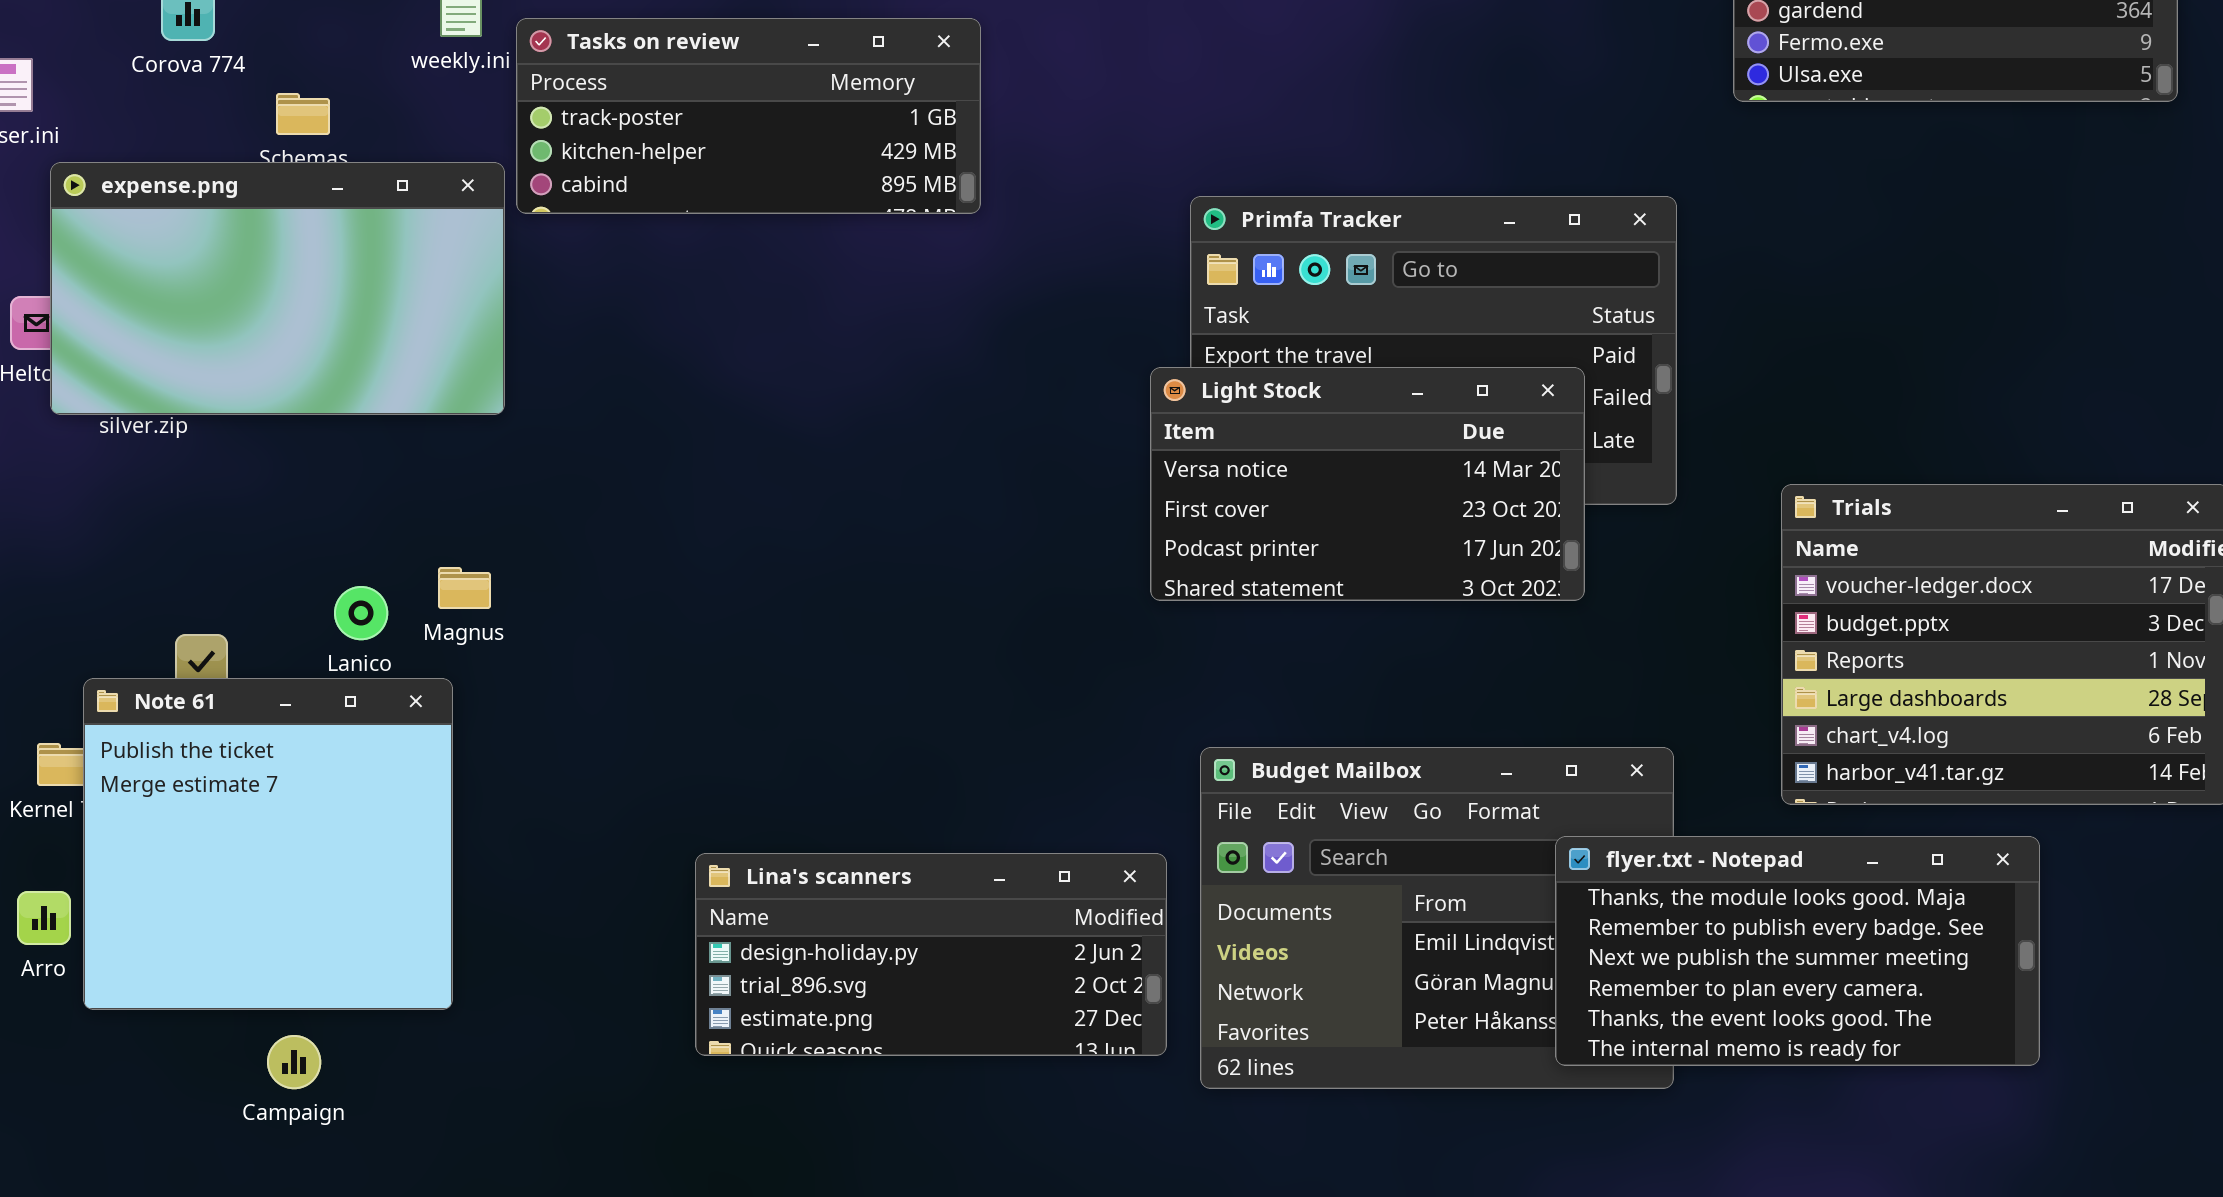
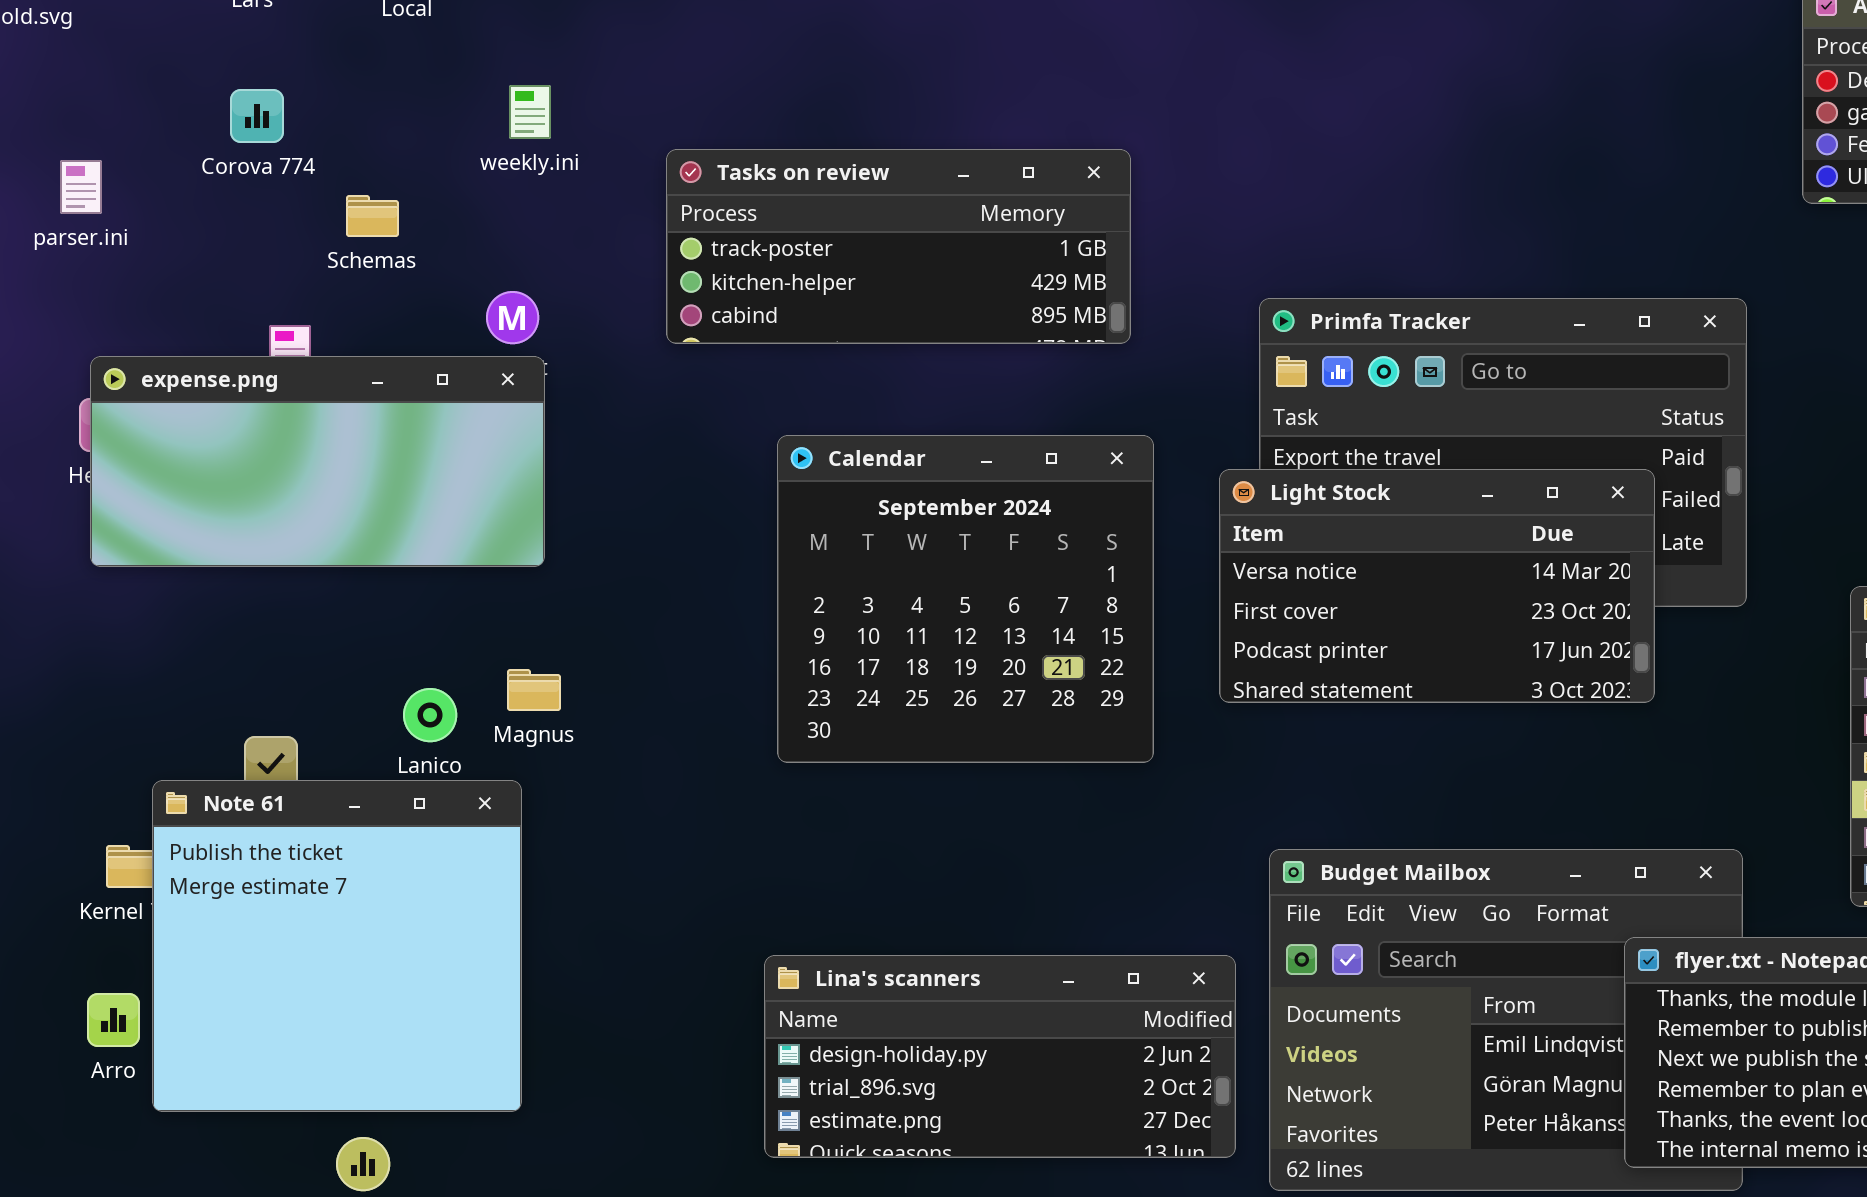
Tasks on review: [516,18,981,214] -> [666,149,1131,344], moved
expense.png: [50,162,505,415] -> [90,356,545,567], moved, resized
Calendar: none -> [777,435,1154,763], opened

